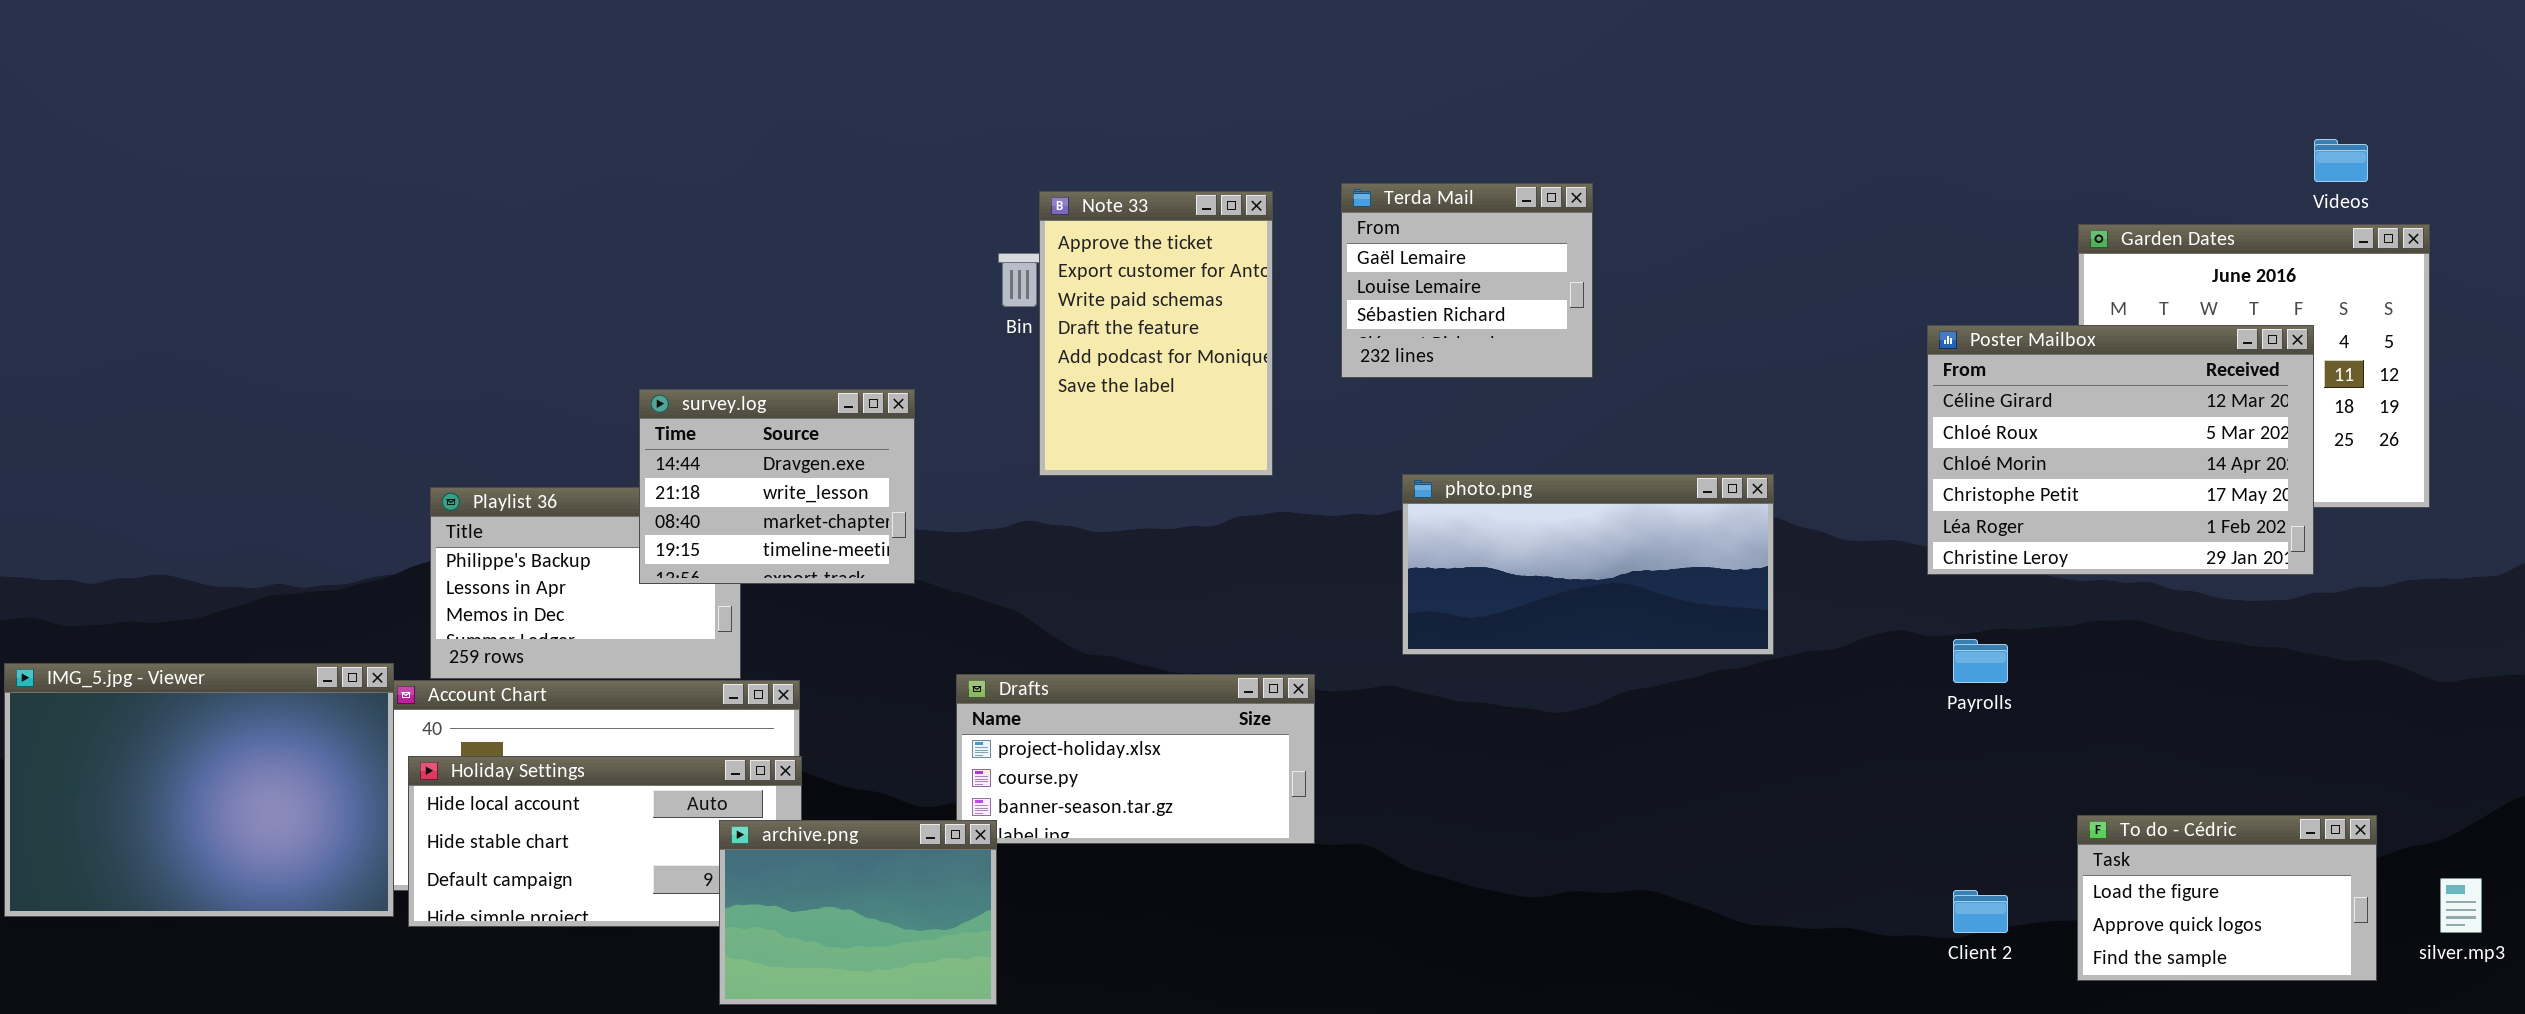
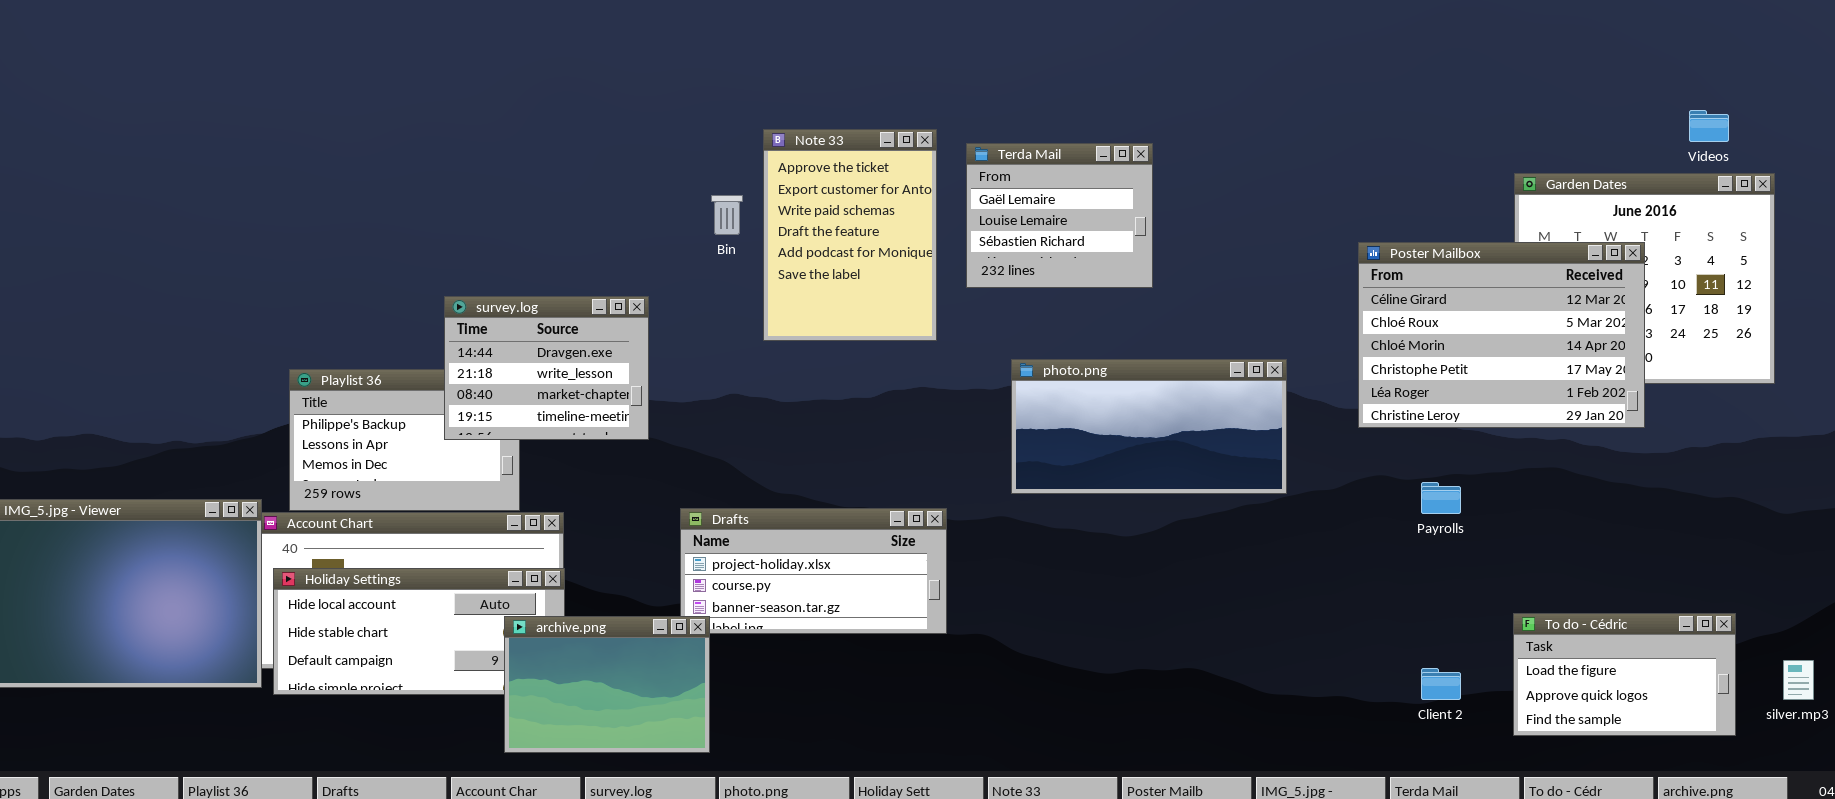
Note 33: [1039,191,1273,476] -> [763,129,937,341], moved
Poster Mailbox: [1927,325,2314,575] -> [1358,242,1645,428], moved

